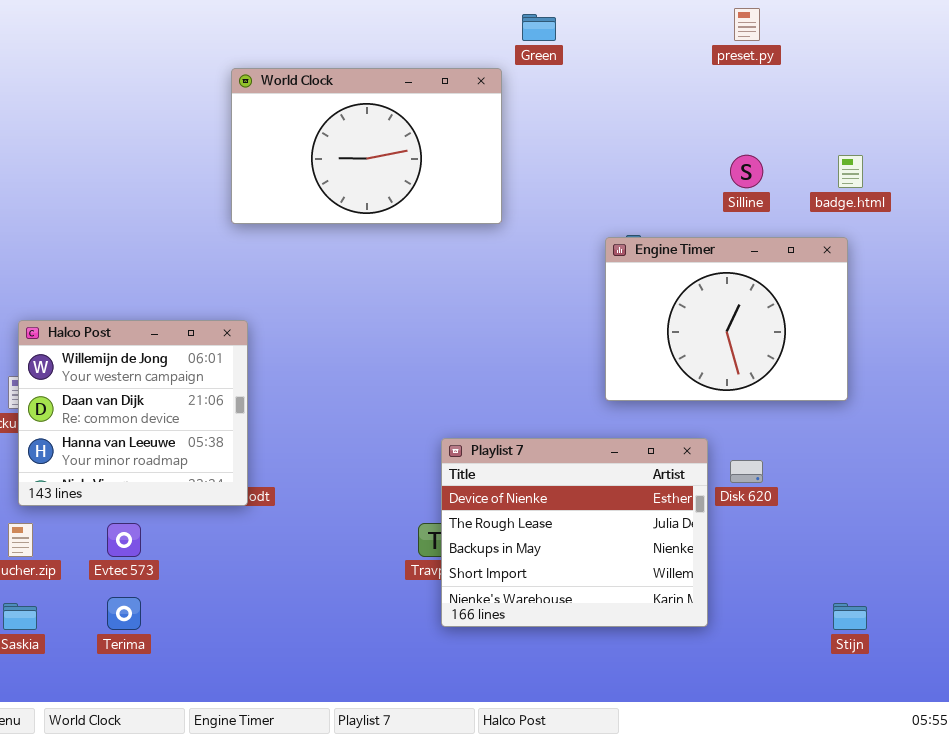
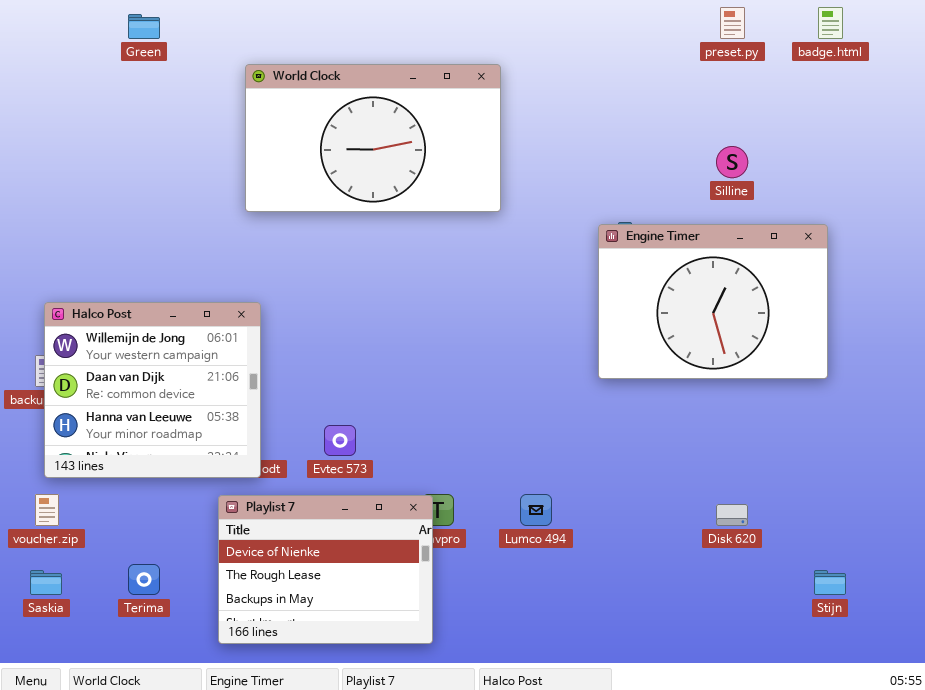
Green: [522,14,556,41] -> [128,14,160,39], moved
badge.html: [838,155,863,188] -> [818,7,843,39], moved
Playlist 7: [441,438,708,627] -> [218,495,433,644], moved, resized
Disk 620: [730,460,763,483] -> [716,504,748,526], moved
Evtec 573: [107,523,141,557] -> [324,425,356,456], moved

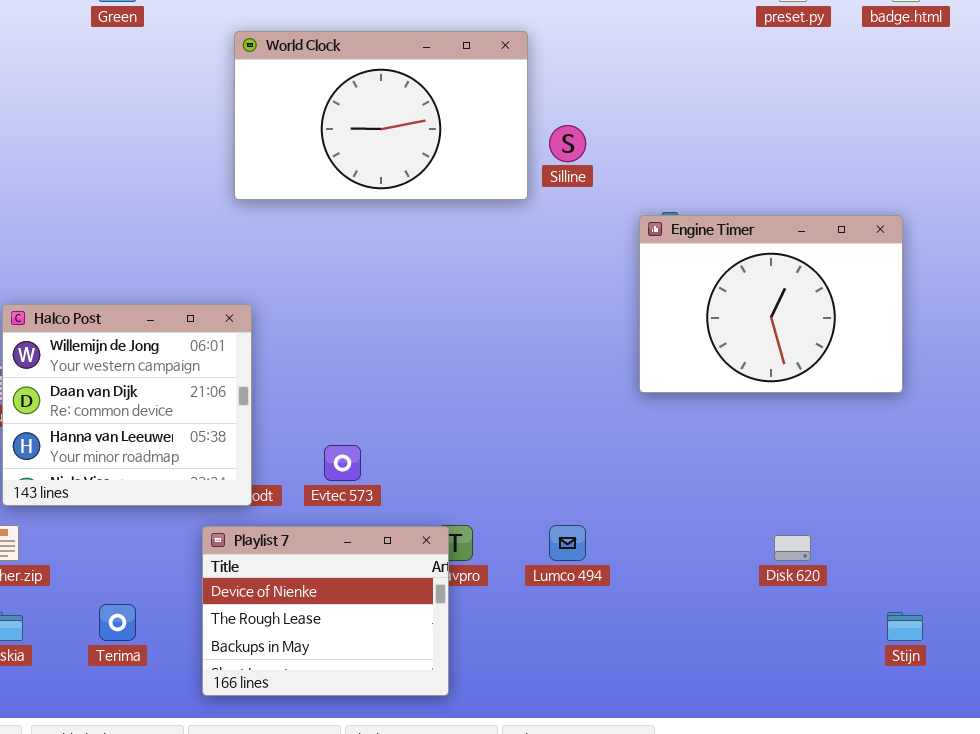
Silline: [716,146,748,178] -> [549,125,586,162], moved

